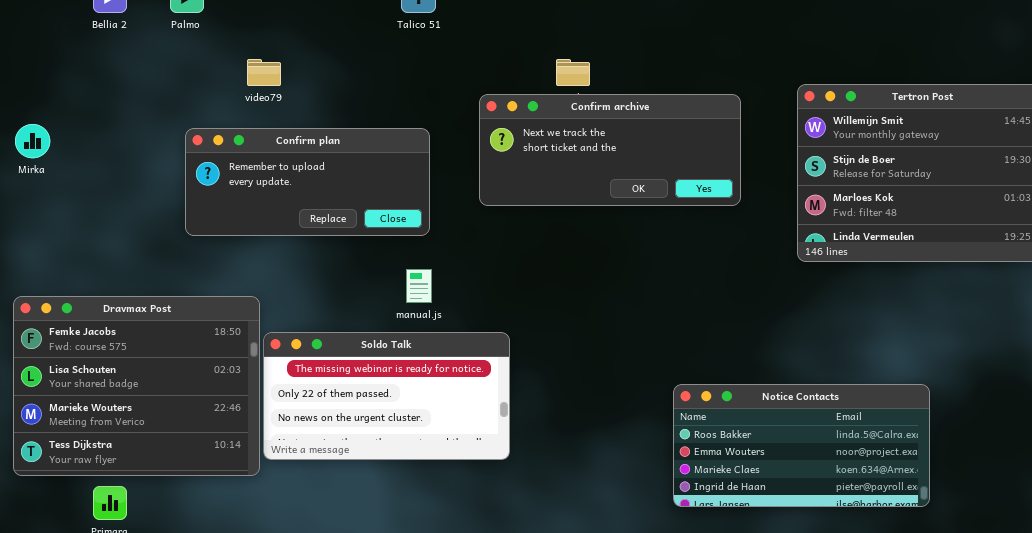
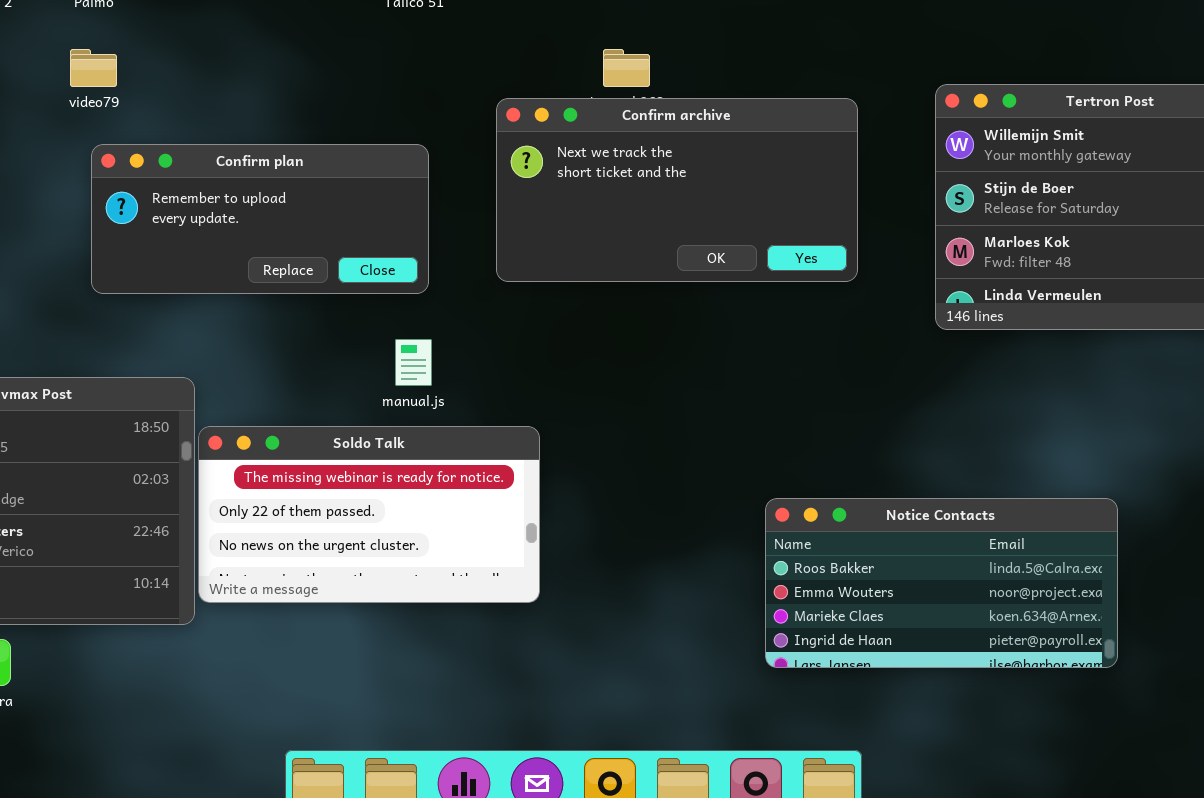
video79: [247,59,281,86] -> [70,49,117,87], moved
Confirm archive: [479,94,741,206] -> [496,98,858,282], resized

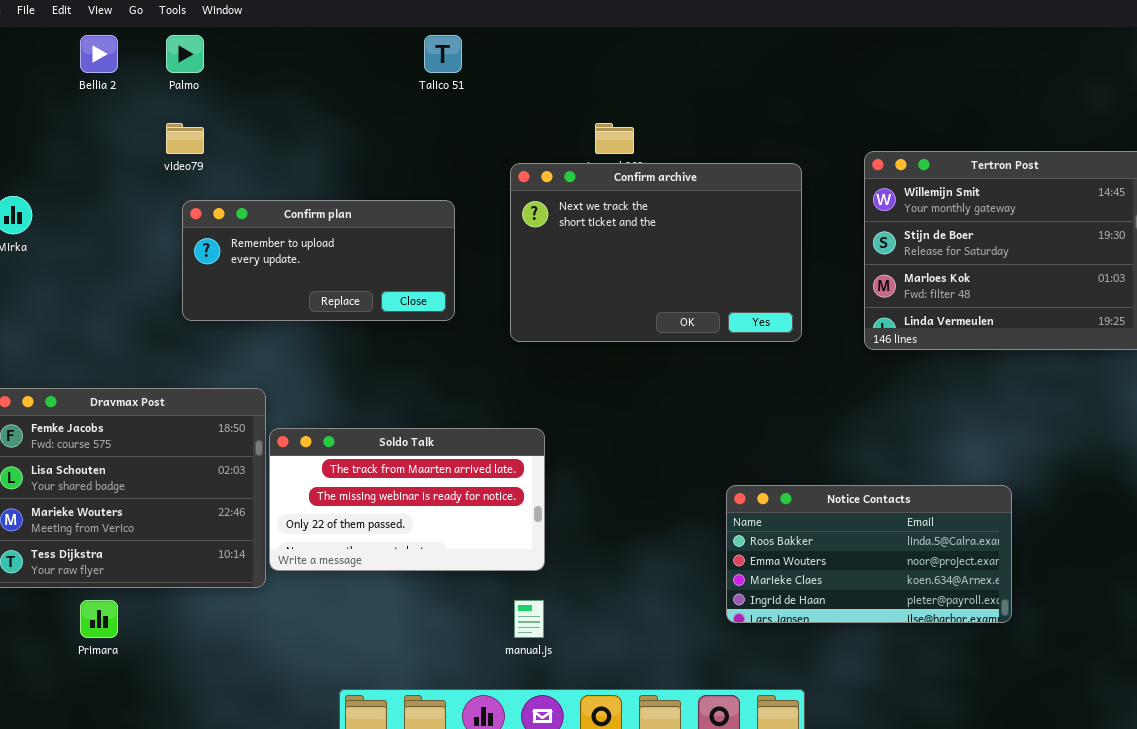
Confirm archive: [496,98,858,282] -> [510,163,802,342], resized
manual.js: [395,339,432,386] -> [514,600,544,638], moved
Soldo Talk: [198,426,540,603] -> [269,428,545,571], scrolled up 1 row

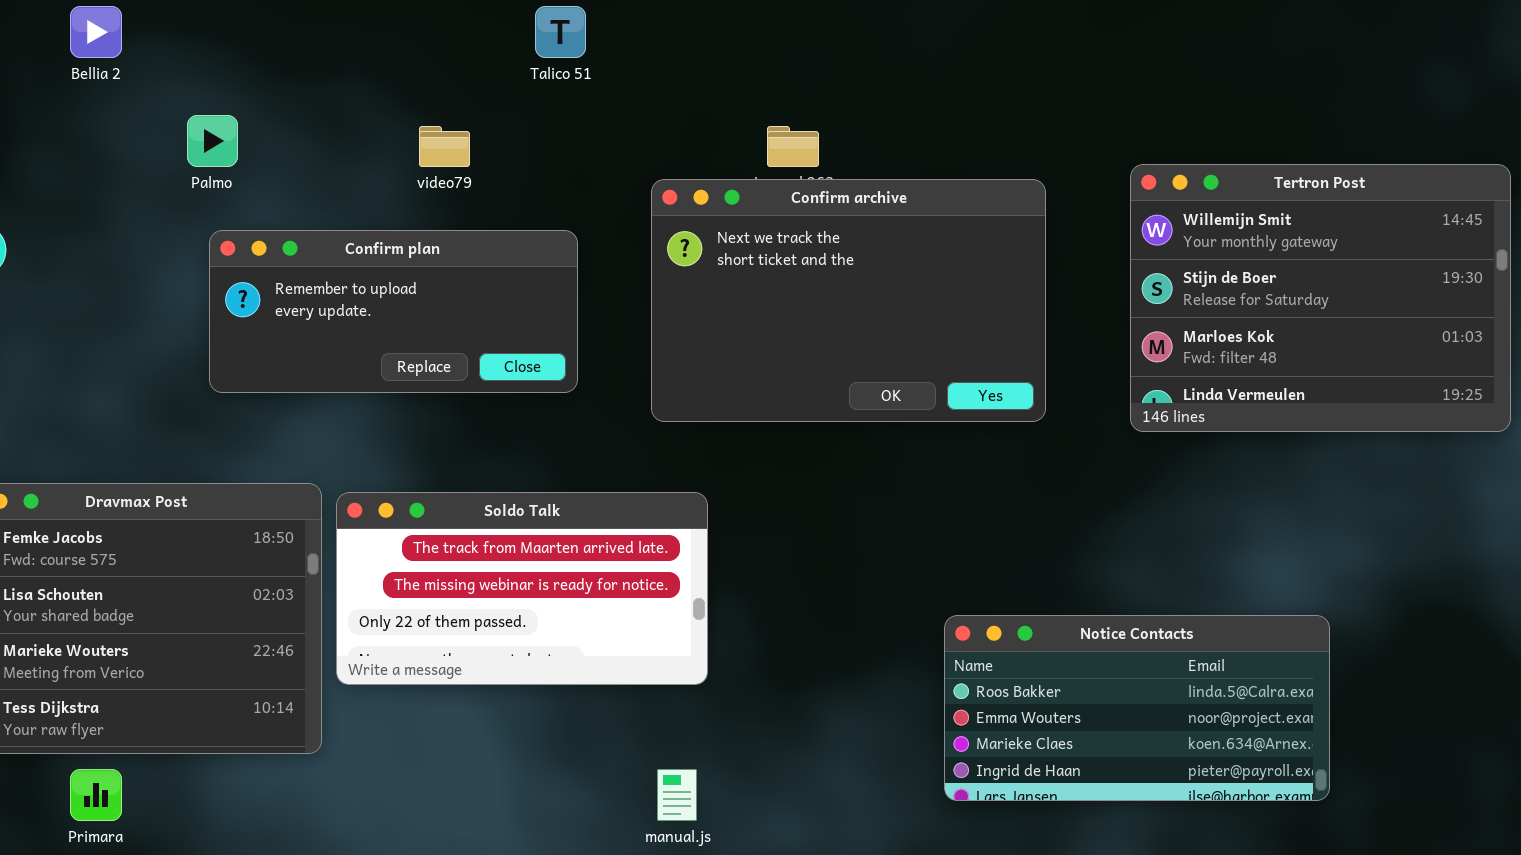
Palmo: [166,35,204,73] -> [187,115,238,167], moved
video79: [166,123,204,154] -> [419,126,470,167], moved
Soldo Talk: [269,428,545,571] -> [336,492,708,685], moved

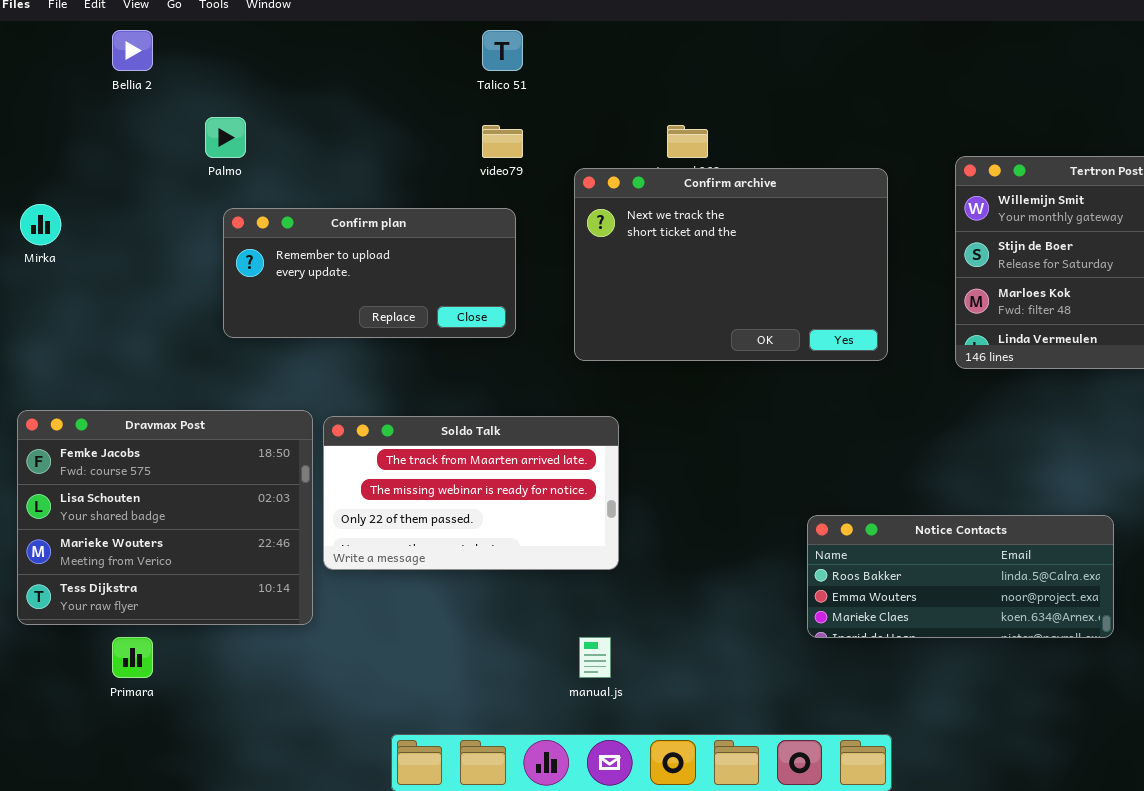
video79: [419,126,470,167] -> [482,125,523,158], moved
Notice Contacts: [944,615,1330,801] -> [807,515,1114,638], resized

